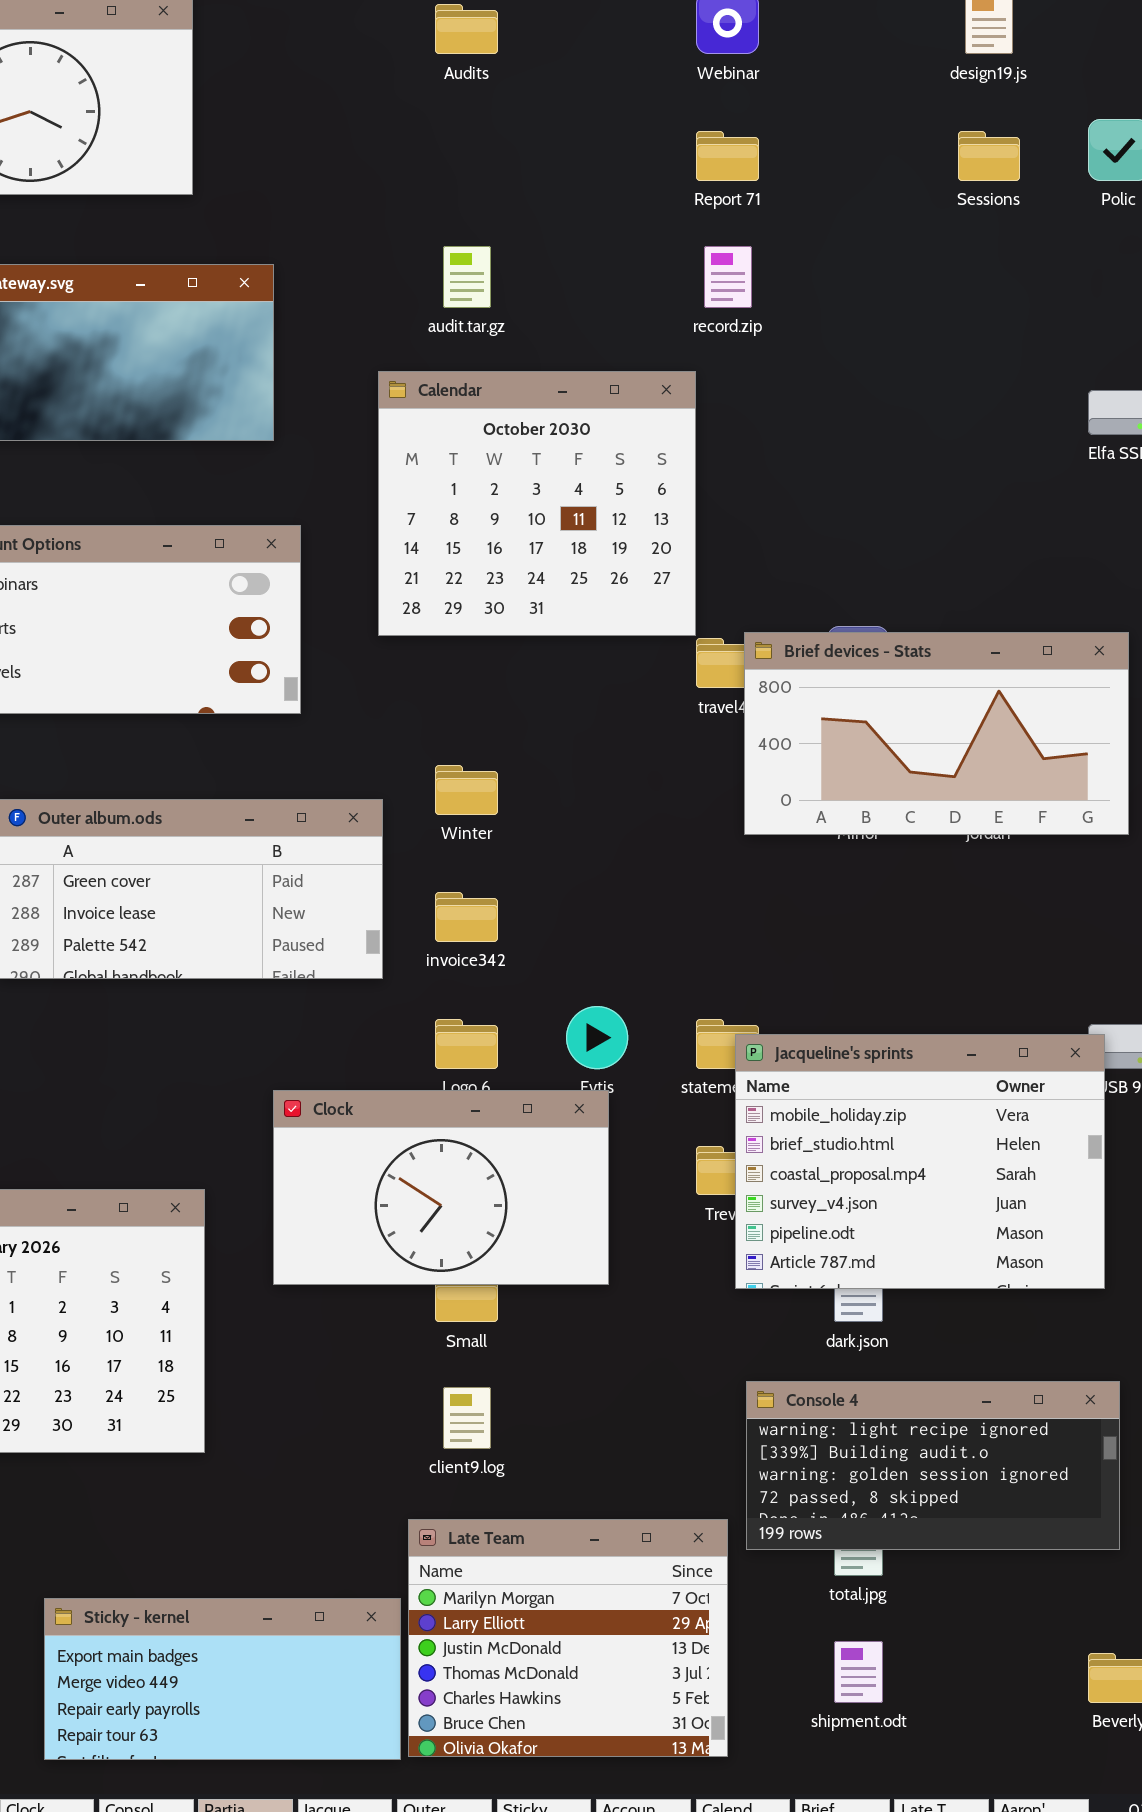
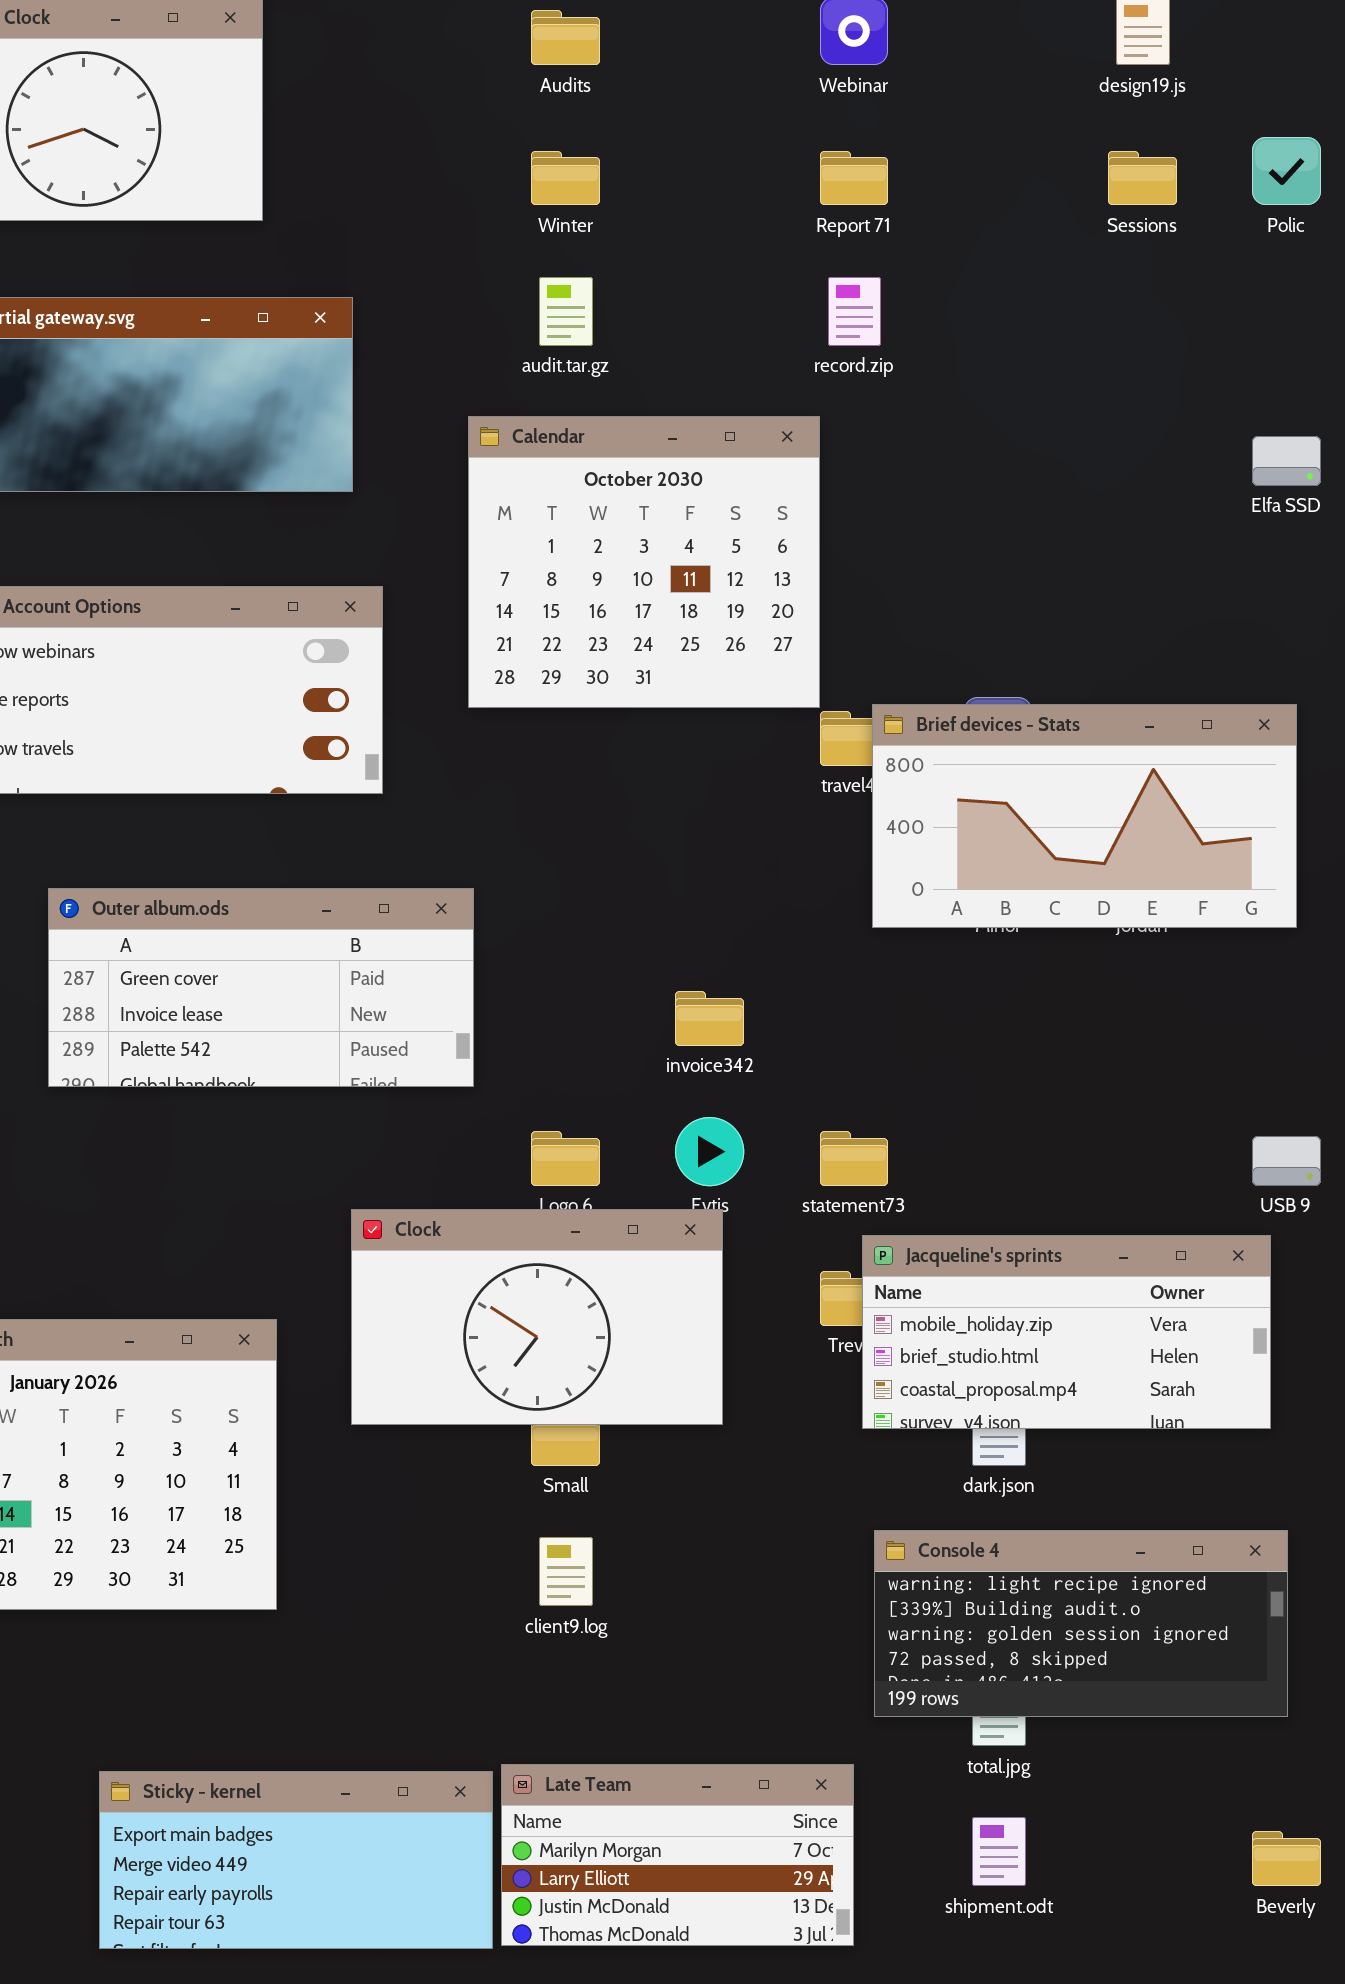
Winter: [435,765,498,815] -> [531,151,600,205], moved
invoice342: [435,892,498,942] -> [675,991,744,1046], moved
Jacqueline's sprints: [735,1034,1105,1289] -> [862,1235,1271,1429], resized
Late Team: [408,1519,728,1757] -> [501,1764,854,1946], resized

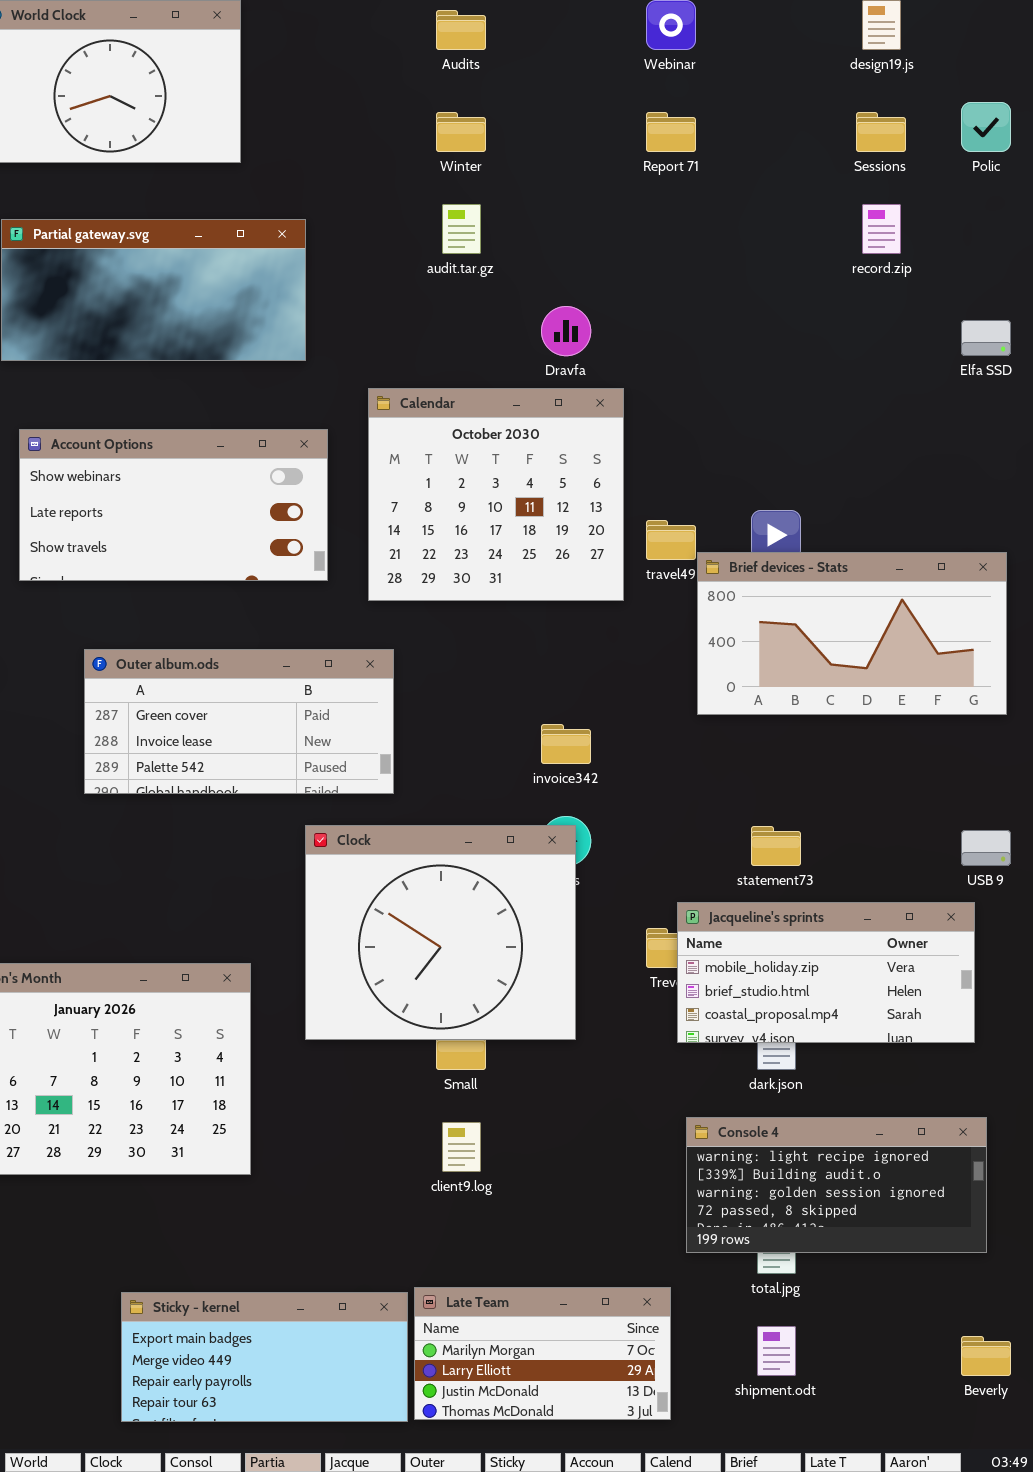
record.zip: [828,277,881,346] -> [862,204,901,254], moved
Calendar: [468,416,820,708] -> [368,388,624,601], moved
Brief devices - Stats: [872,704,1297,928] -> [697,552,1007,715], moved
statement73: [820,1131,888,1186] -> [751,826,801,866], moved
Clock: [351,1209,723,1425] -> [305,825,576,1040], resized

